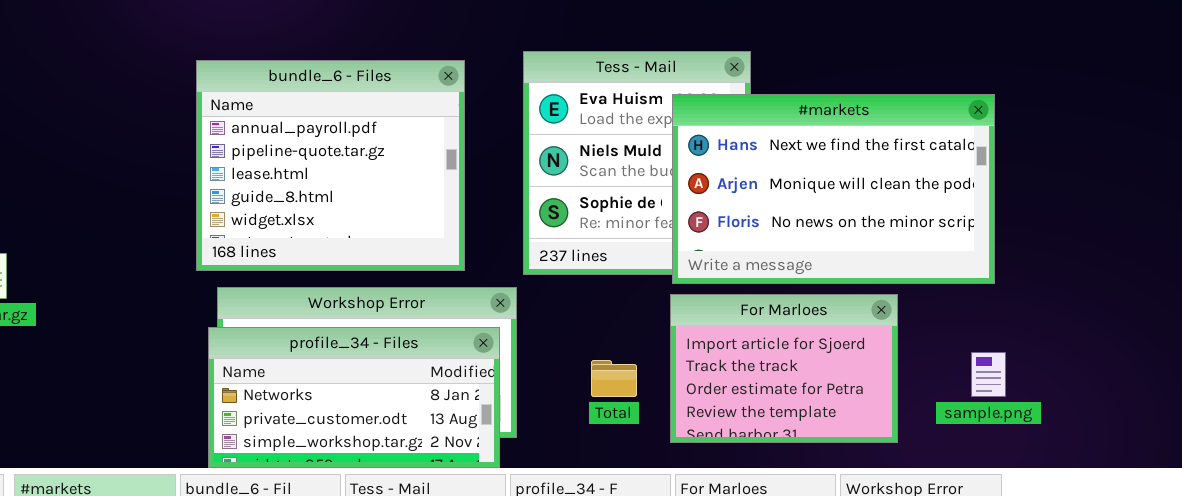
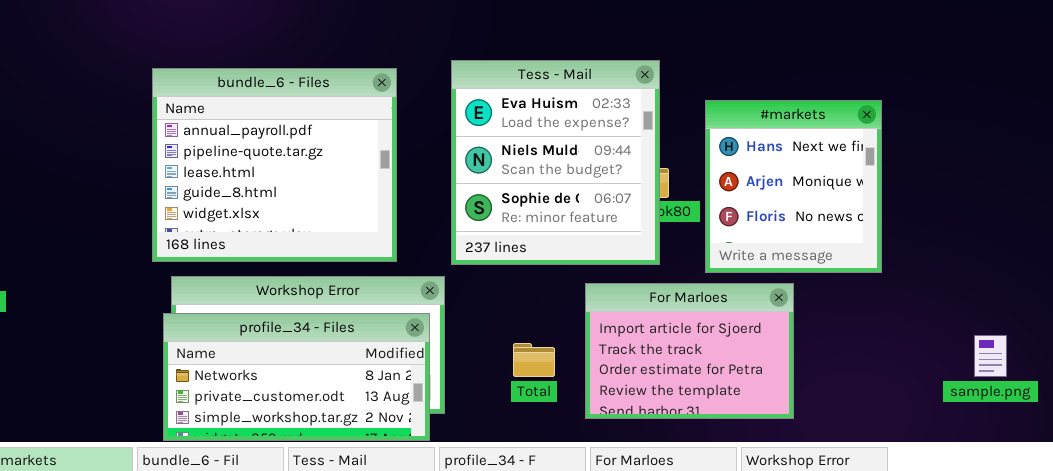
#markets: [672,94,995,284] -> [705,100,882,273], resized
sample.png: [971,352,1006,397] -> [974,335,1007,377], moved

